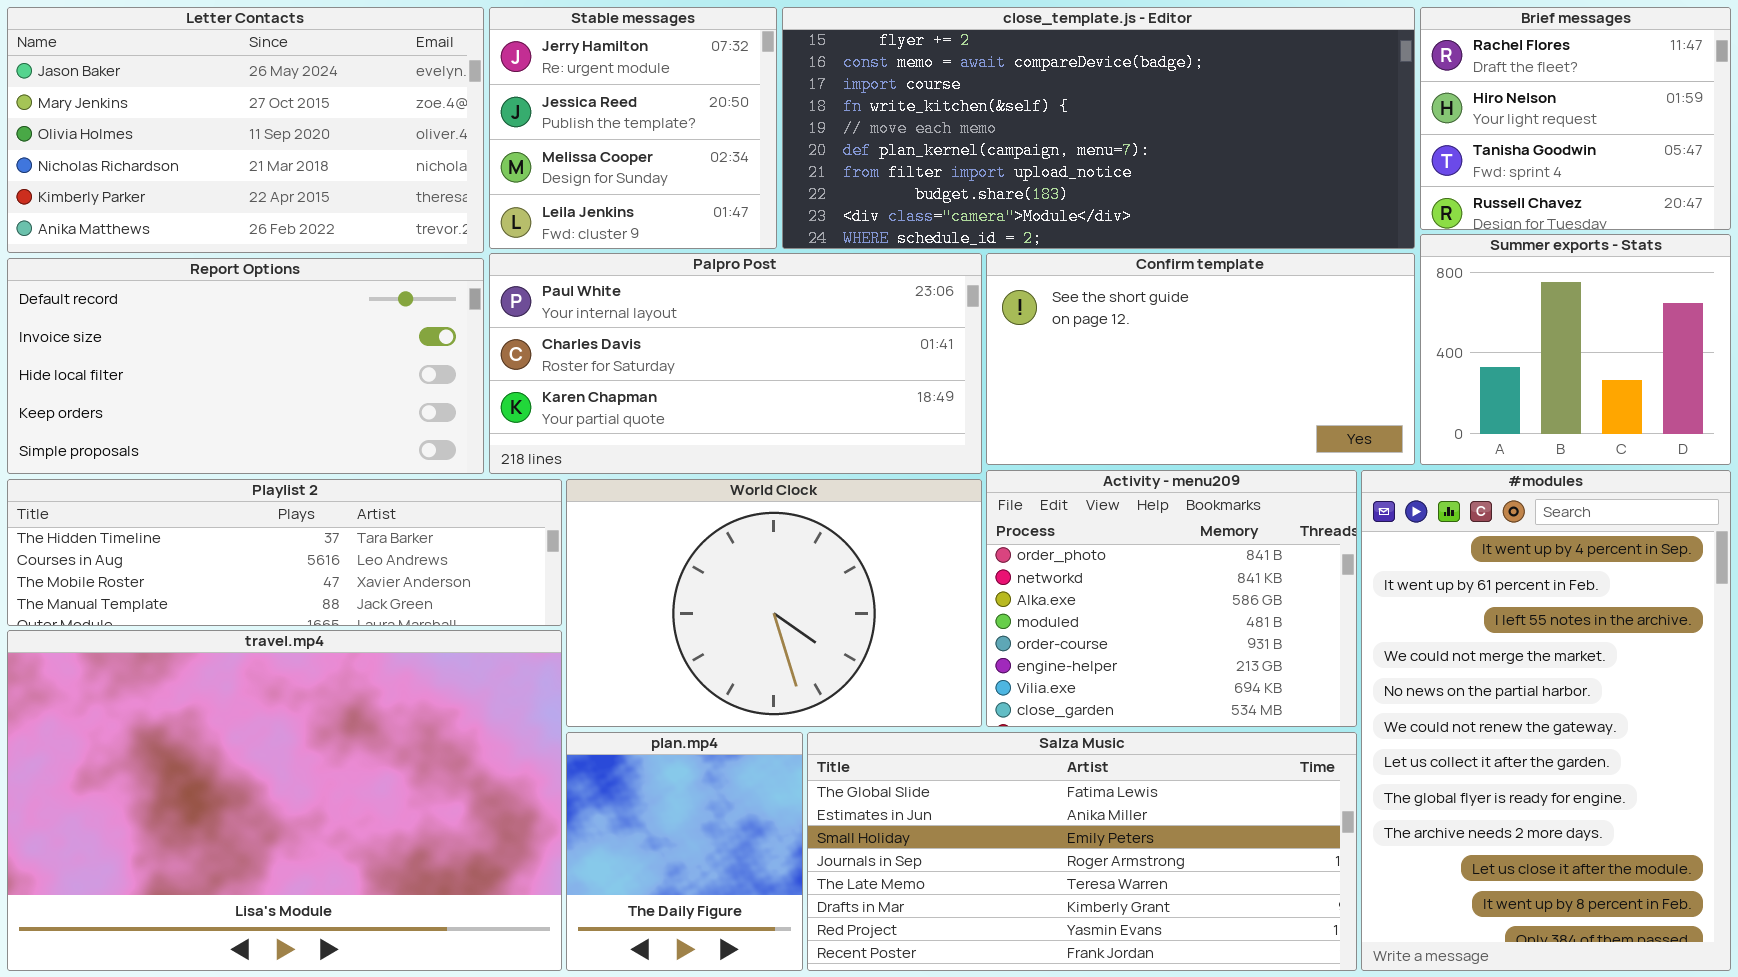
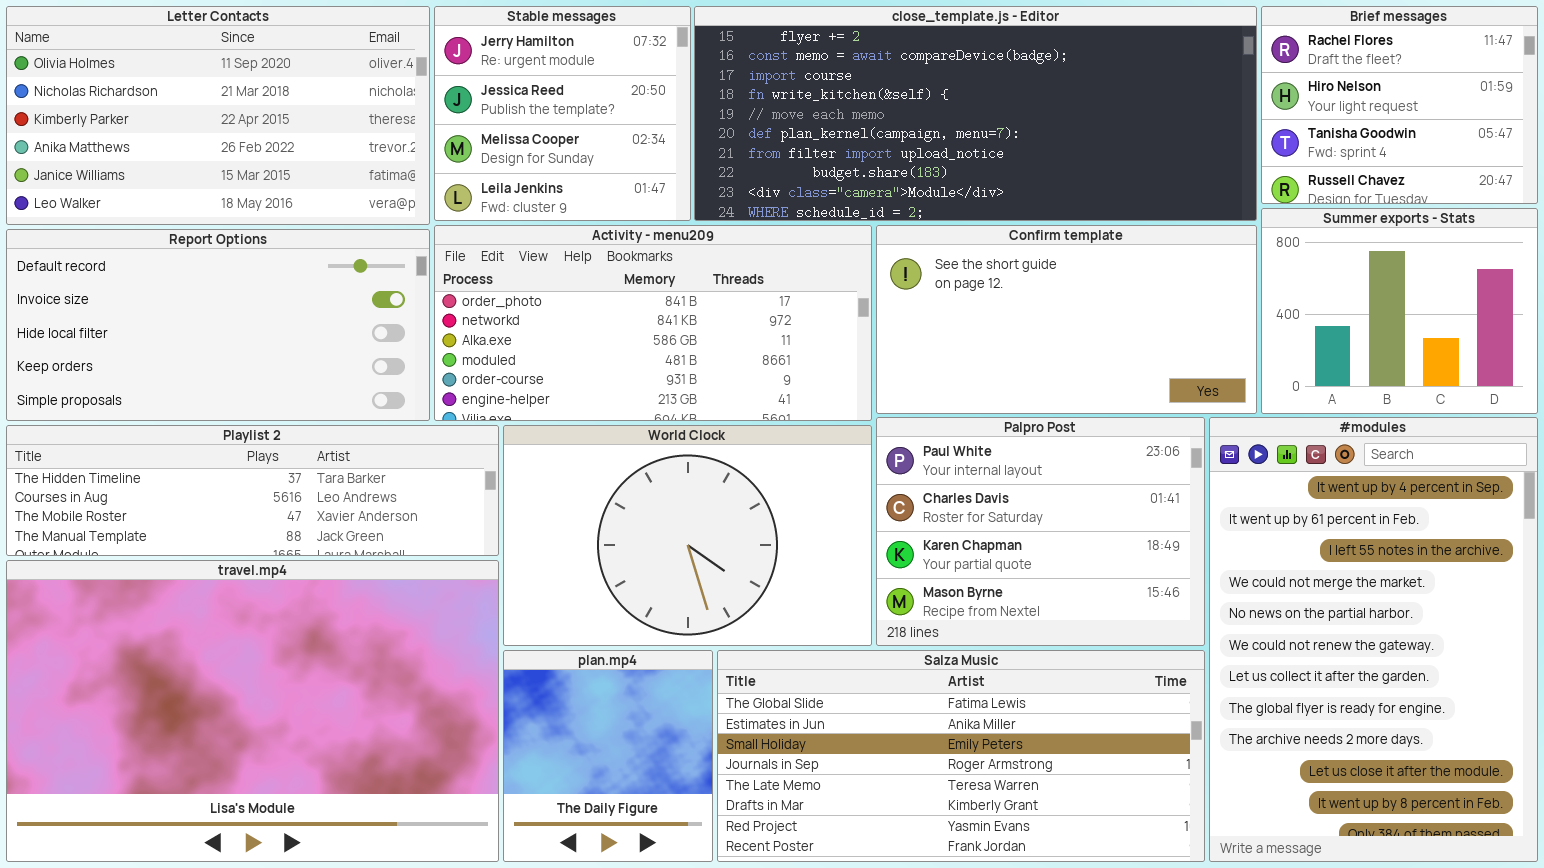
Letter Contacts: [7,7,484,253] -> [6,6,430,225], scrolled down 2 rows
Palpro Post: [489,253,982,474] -> [876,417,1205,646], moved, resized
Activity - menu209: [986,470,1357,727] -> [434,225,872,421], moved, resized

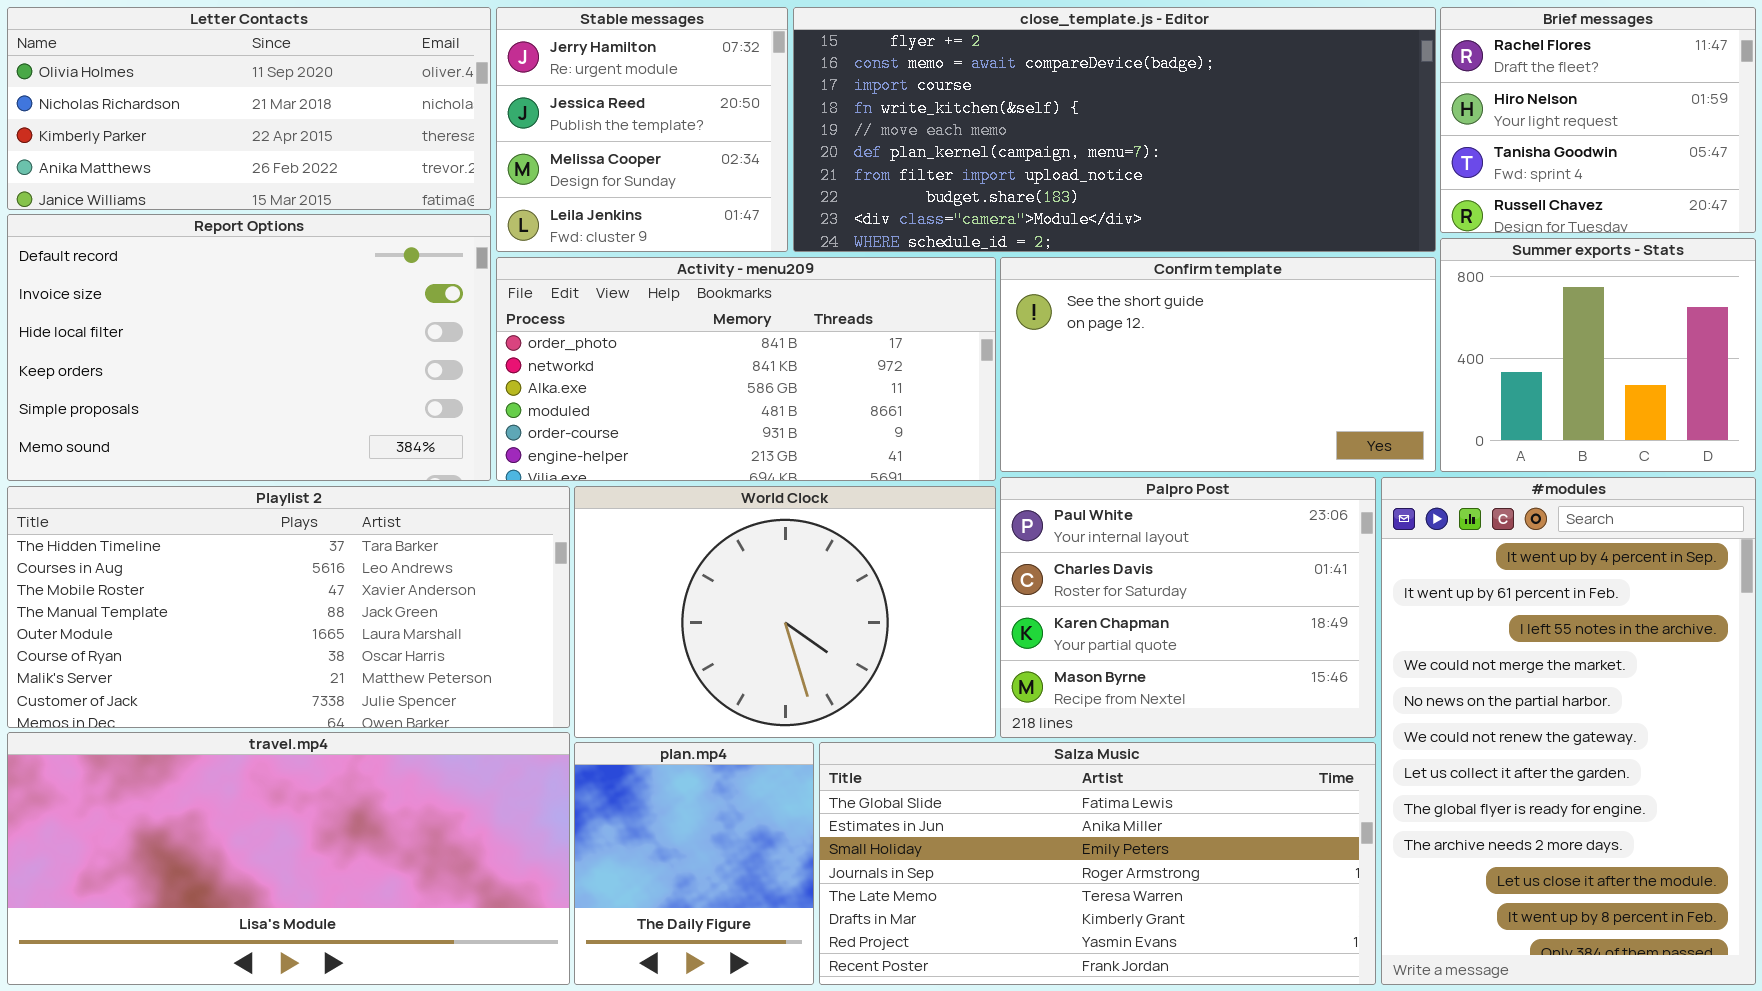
Letter Contacts: [6,6,430,225] -> [7,7,491,210], resized
Report Options: [6,229,430,421] -> [7,214,491,481], resized
Playlist 2: [6,425,499,556] -> [7,486,570,728], resized
travel.mp4: [6,560,499,862] -> [7,732,570,985], resized

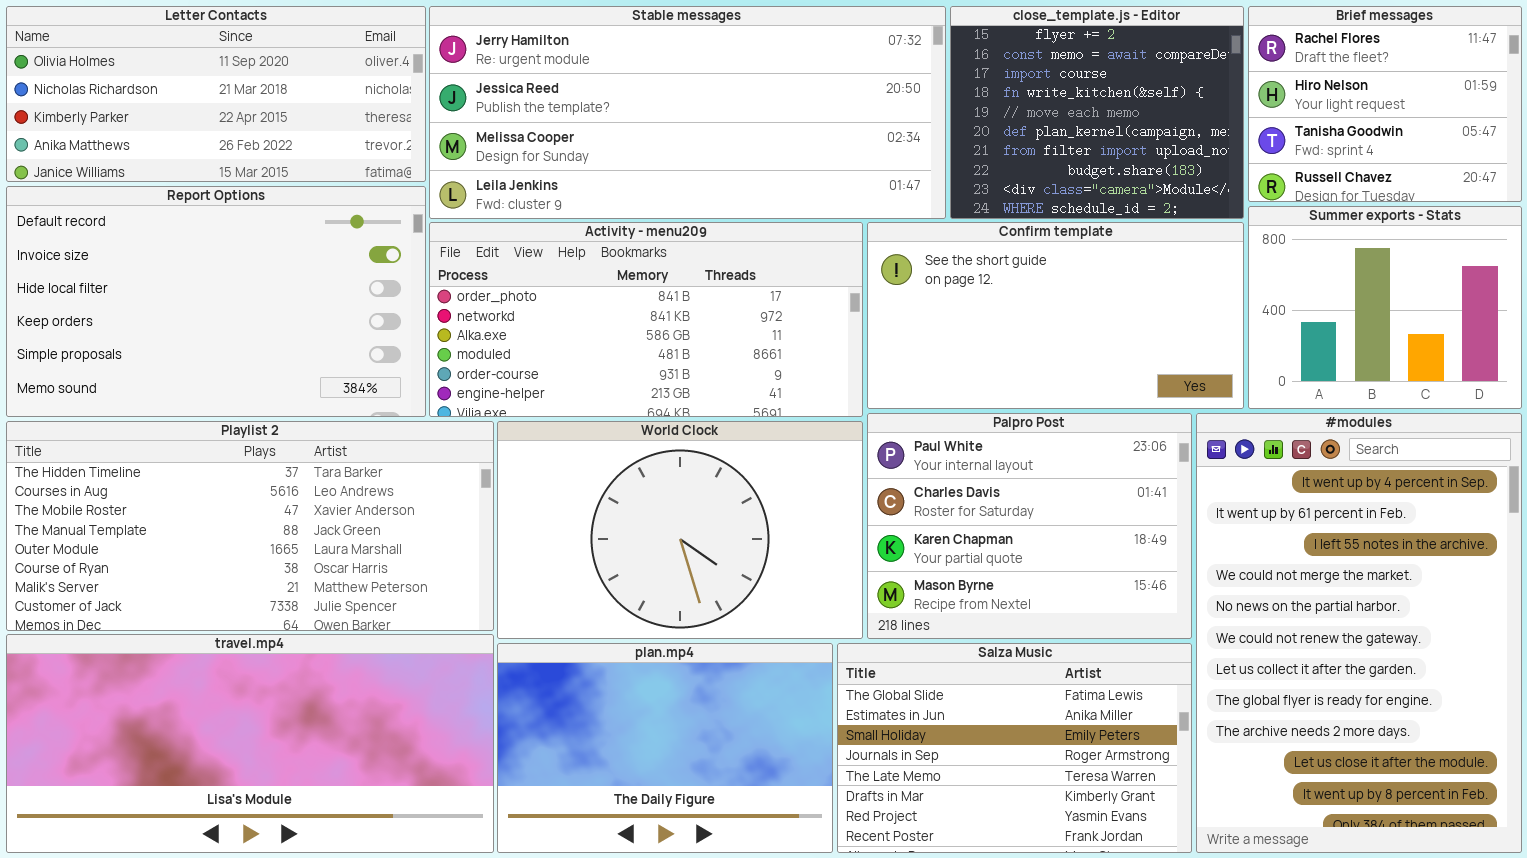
Stable messages: [496,7,788,252] -> [429,6,946,219], resized
close_template.js - Editor: [793,7,1436,252] -> [950,6,1244,219], resized
plan.mp4: [574,742,814,985] -> [497,643,833,853], resized
Salza Music: [819,742,1376,985] -> [837,643,1192,853], resized

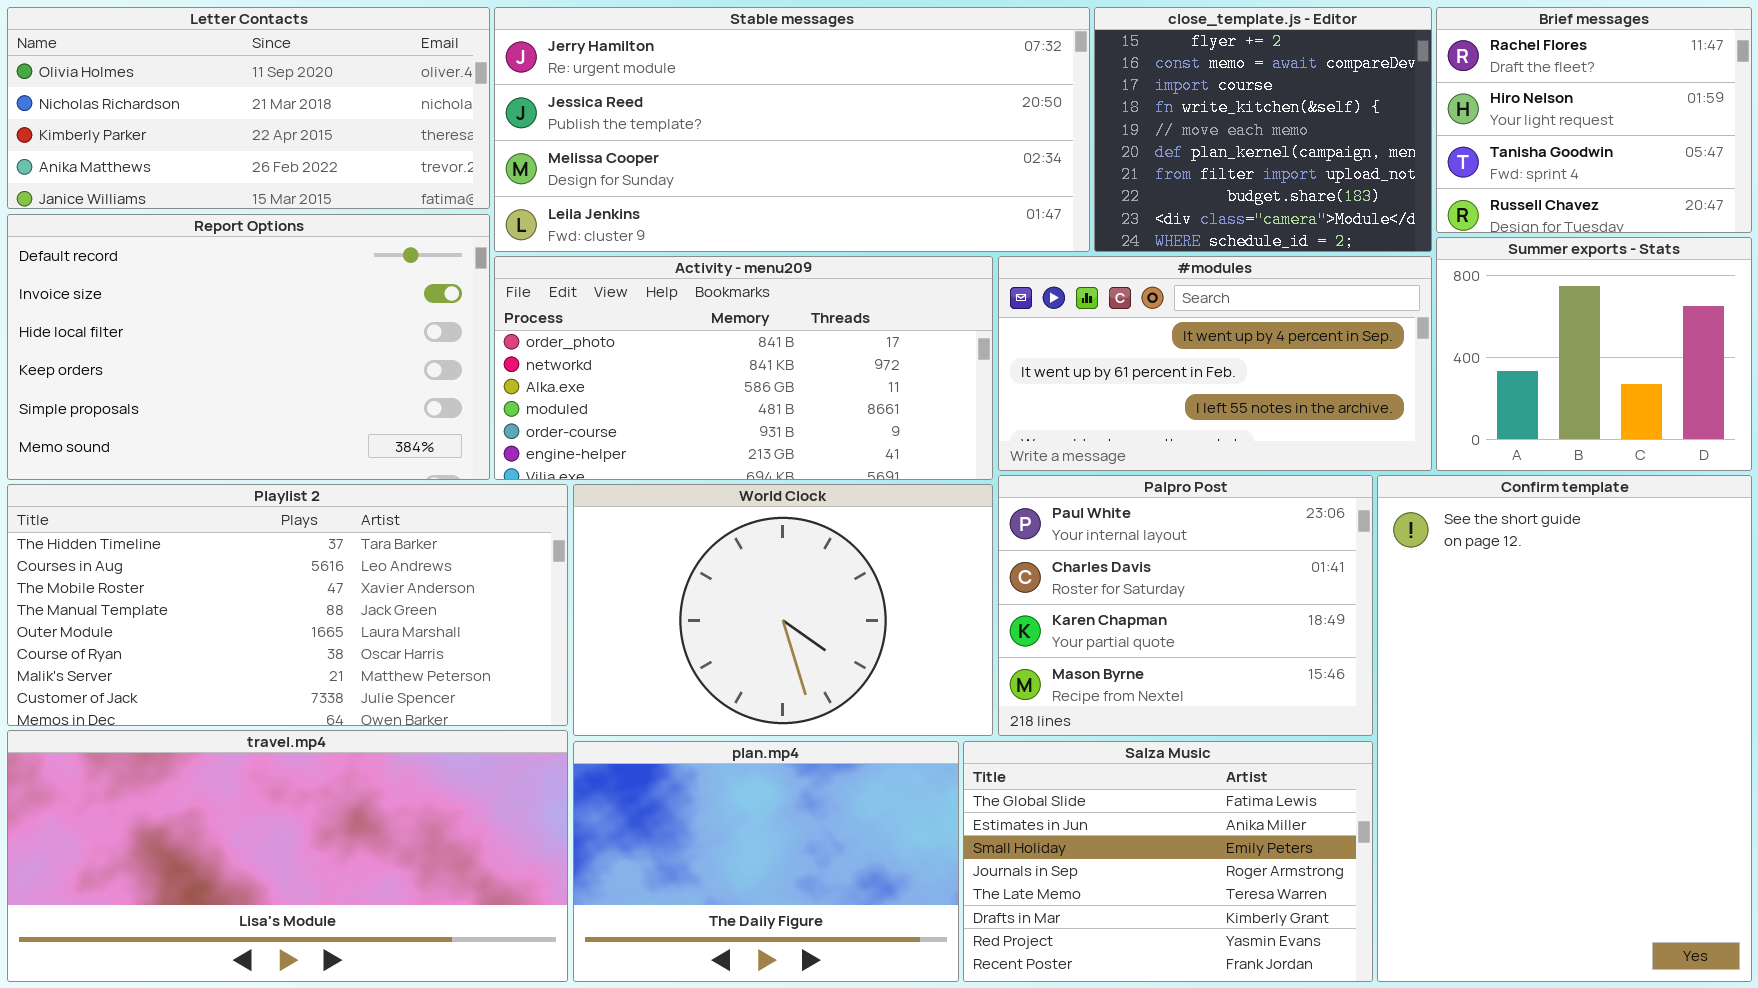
Confirm template: [867,222,1244,409] -> [1377,475,1752,982], moved, resized
#modules: [1196,413,1522,853] -> [998,256,1432,471], moved, resized

